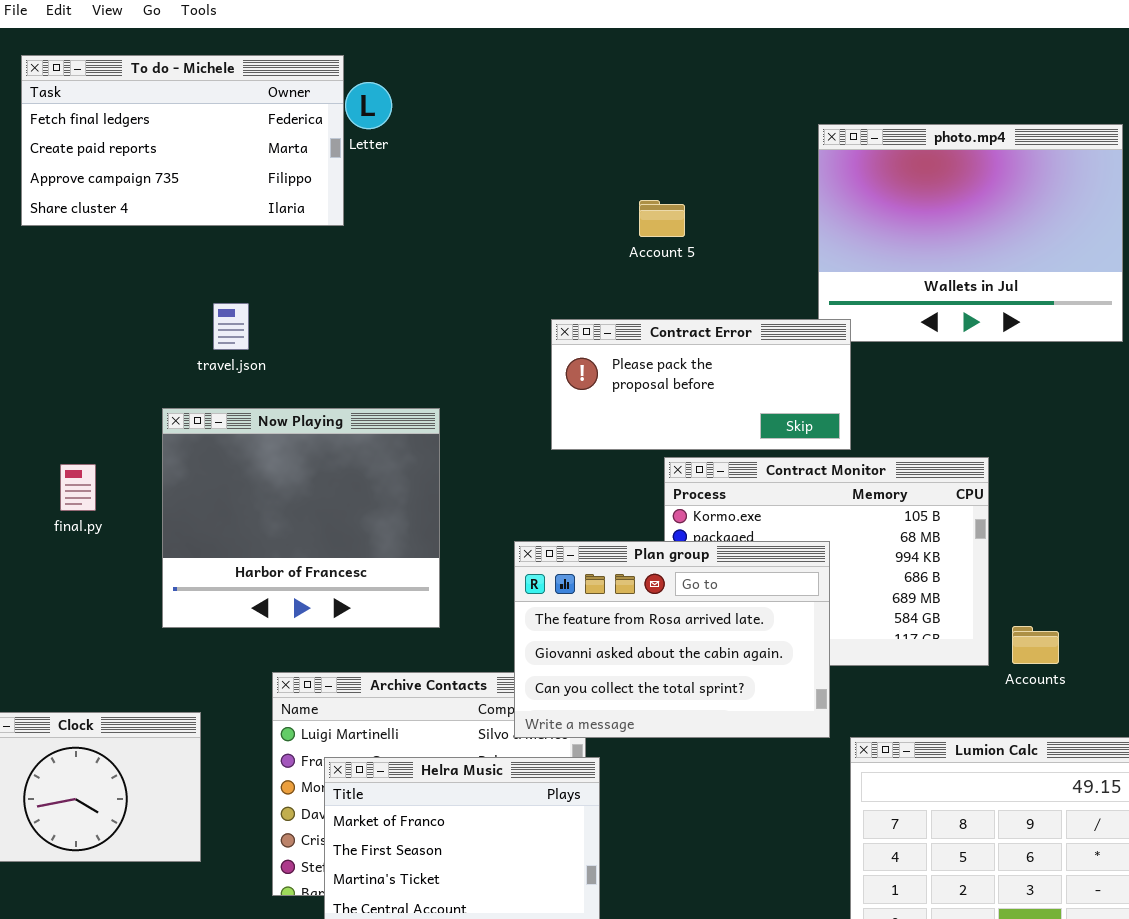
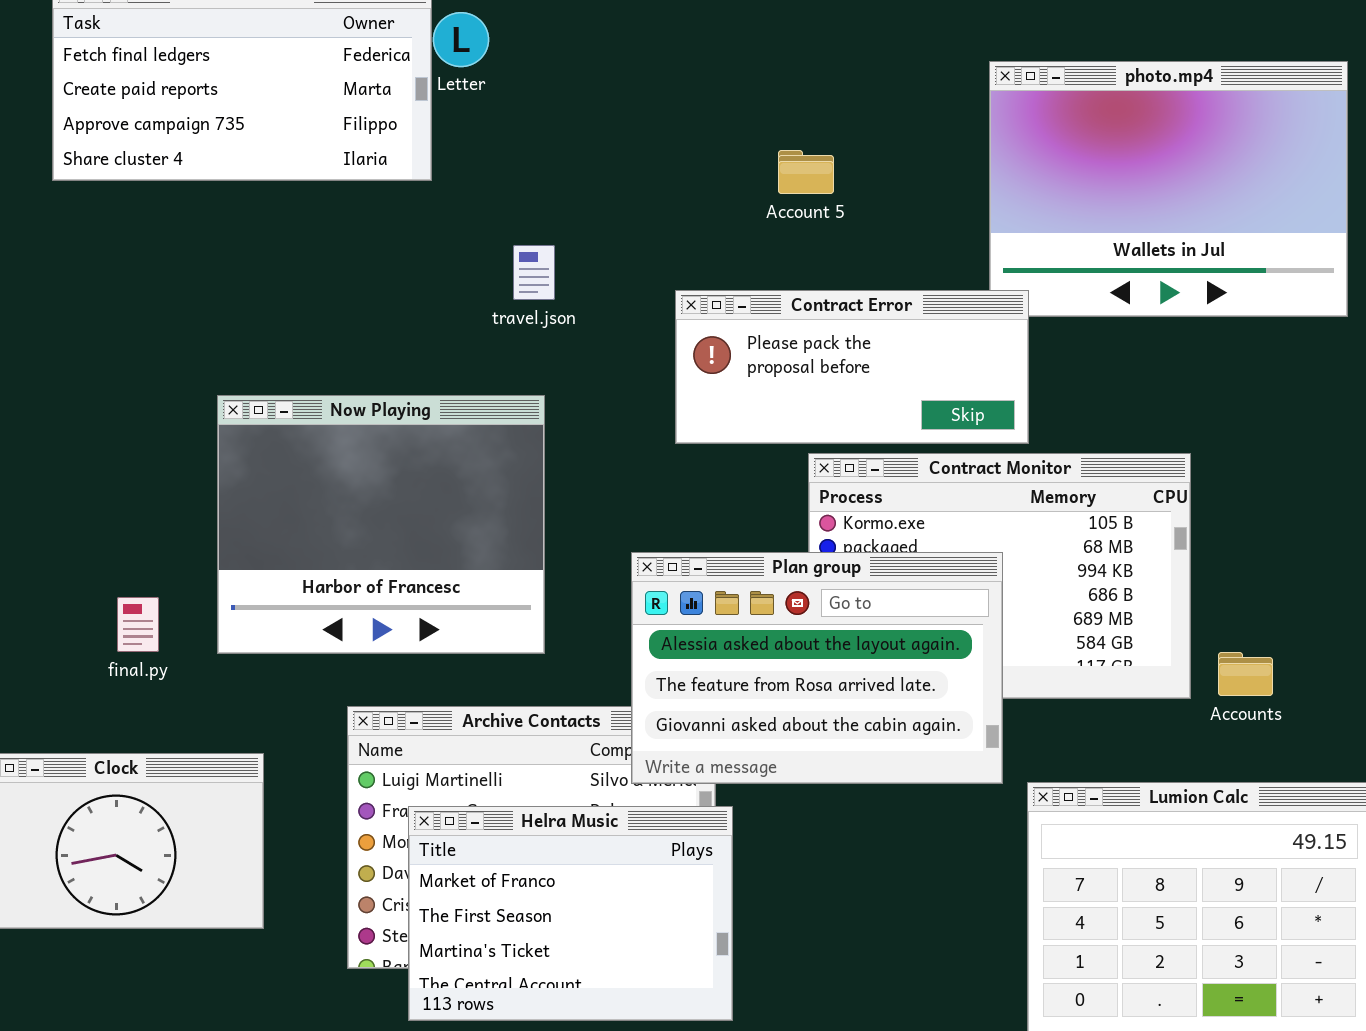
travel.json: [213,303,249,350] -> [513,245,555,300], moved
final.py: [60,464,96,511] -> [117,597,159,652], moved
Plan group: [514,541,830,738] -> [631,552,1003,784], scrolled up 1 row

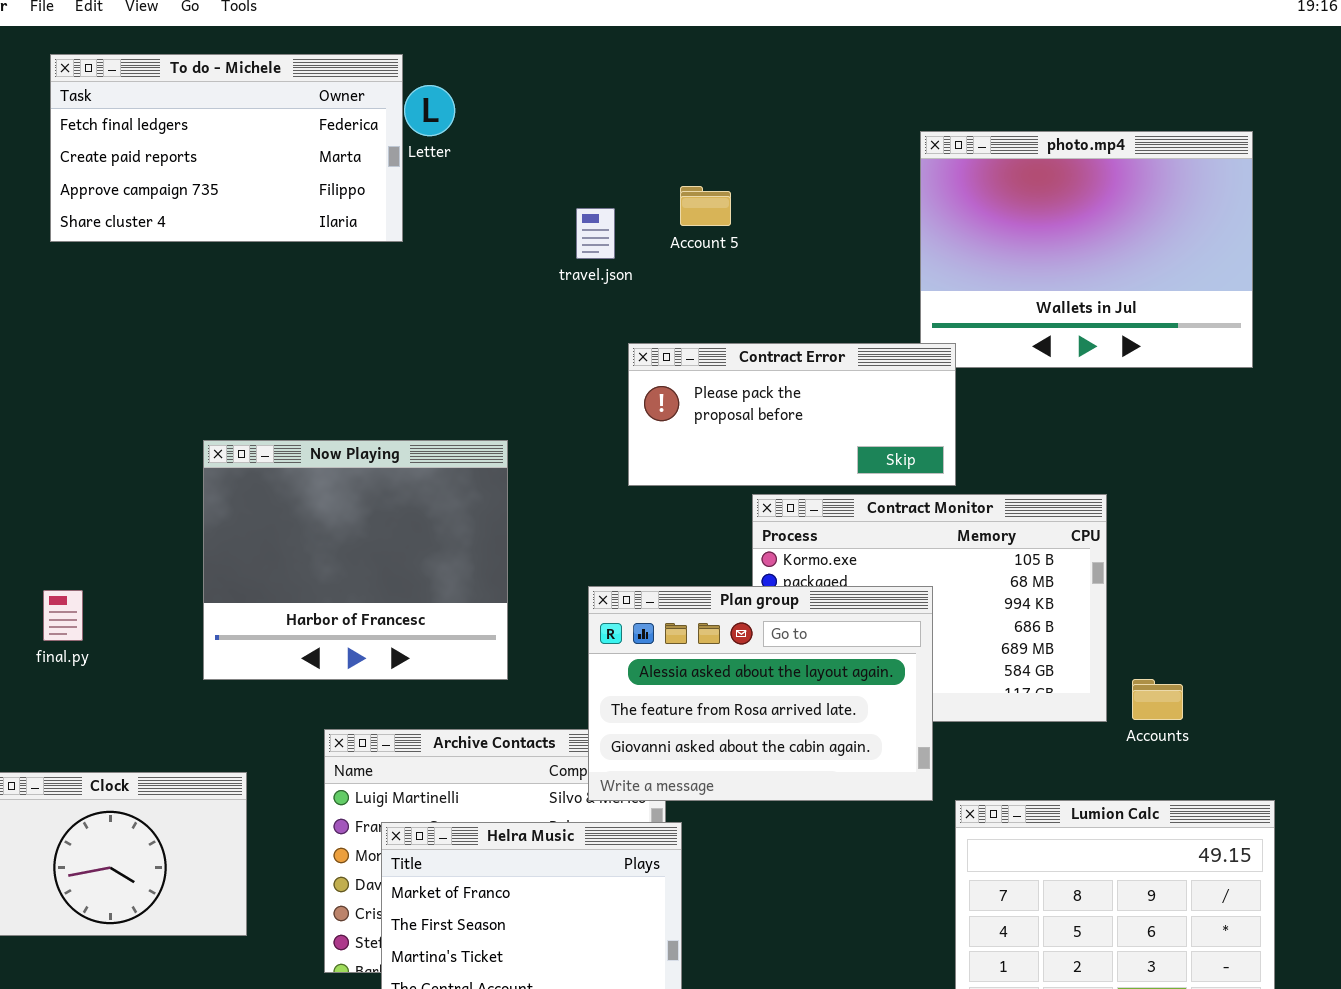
Account 5: [778,150,834,194] -> [680,186,731,226], moved
travel.json: [513,245,555,300] -> [576,208,615,259], moved
final.py: [117,597,159,652] -> [43,590,83,641], moved

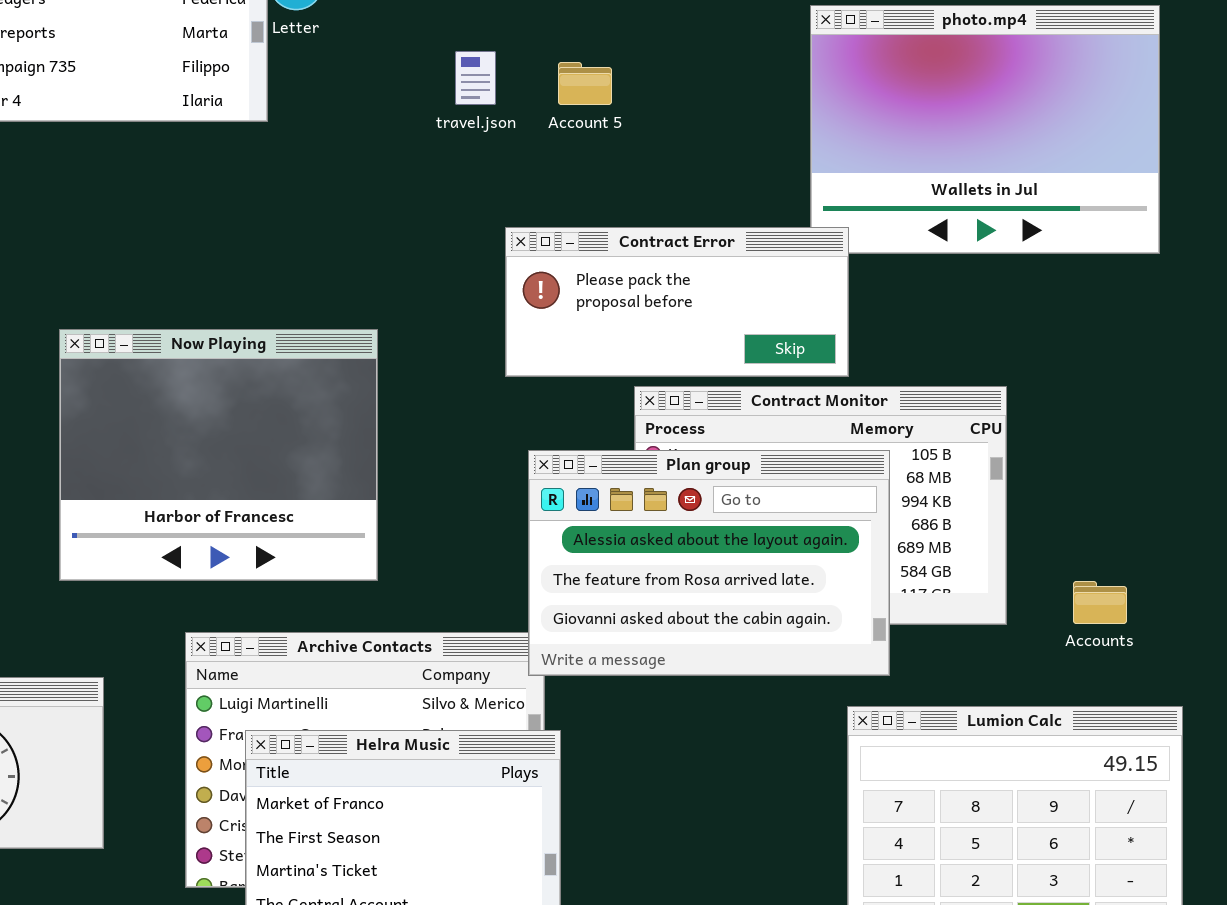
travel.json: [576,208,615,259] -> [455,51,496,105], moved
Plan group: [588,586,933,801] -> [528,450,890,676], moved
Accounts: [1132,679,1183,720] -> [1073,581,1127,624], moved

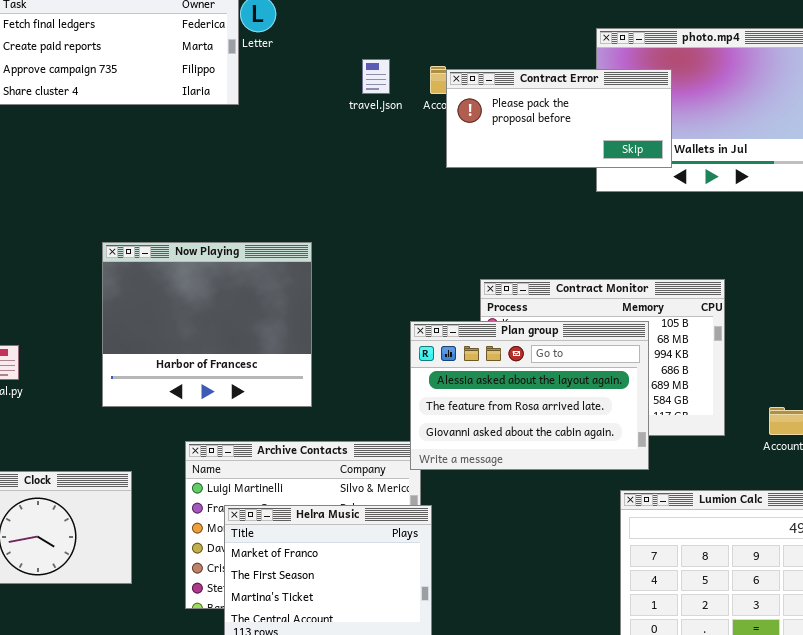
Contract Error: [505,227,849,377] -> [446,69,672,168], moved

